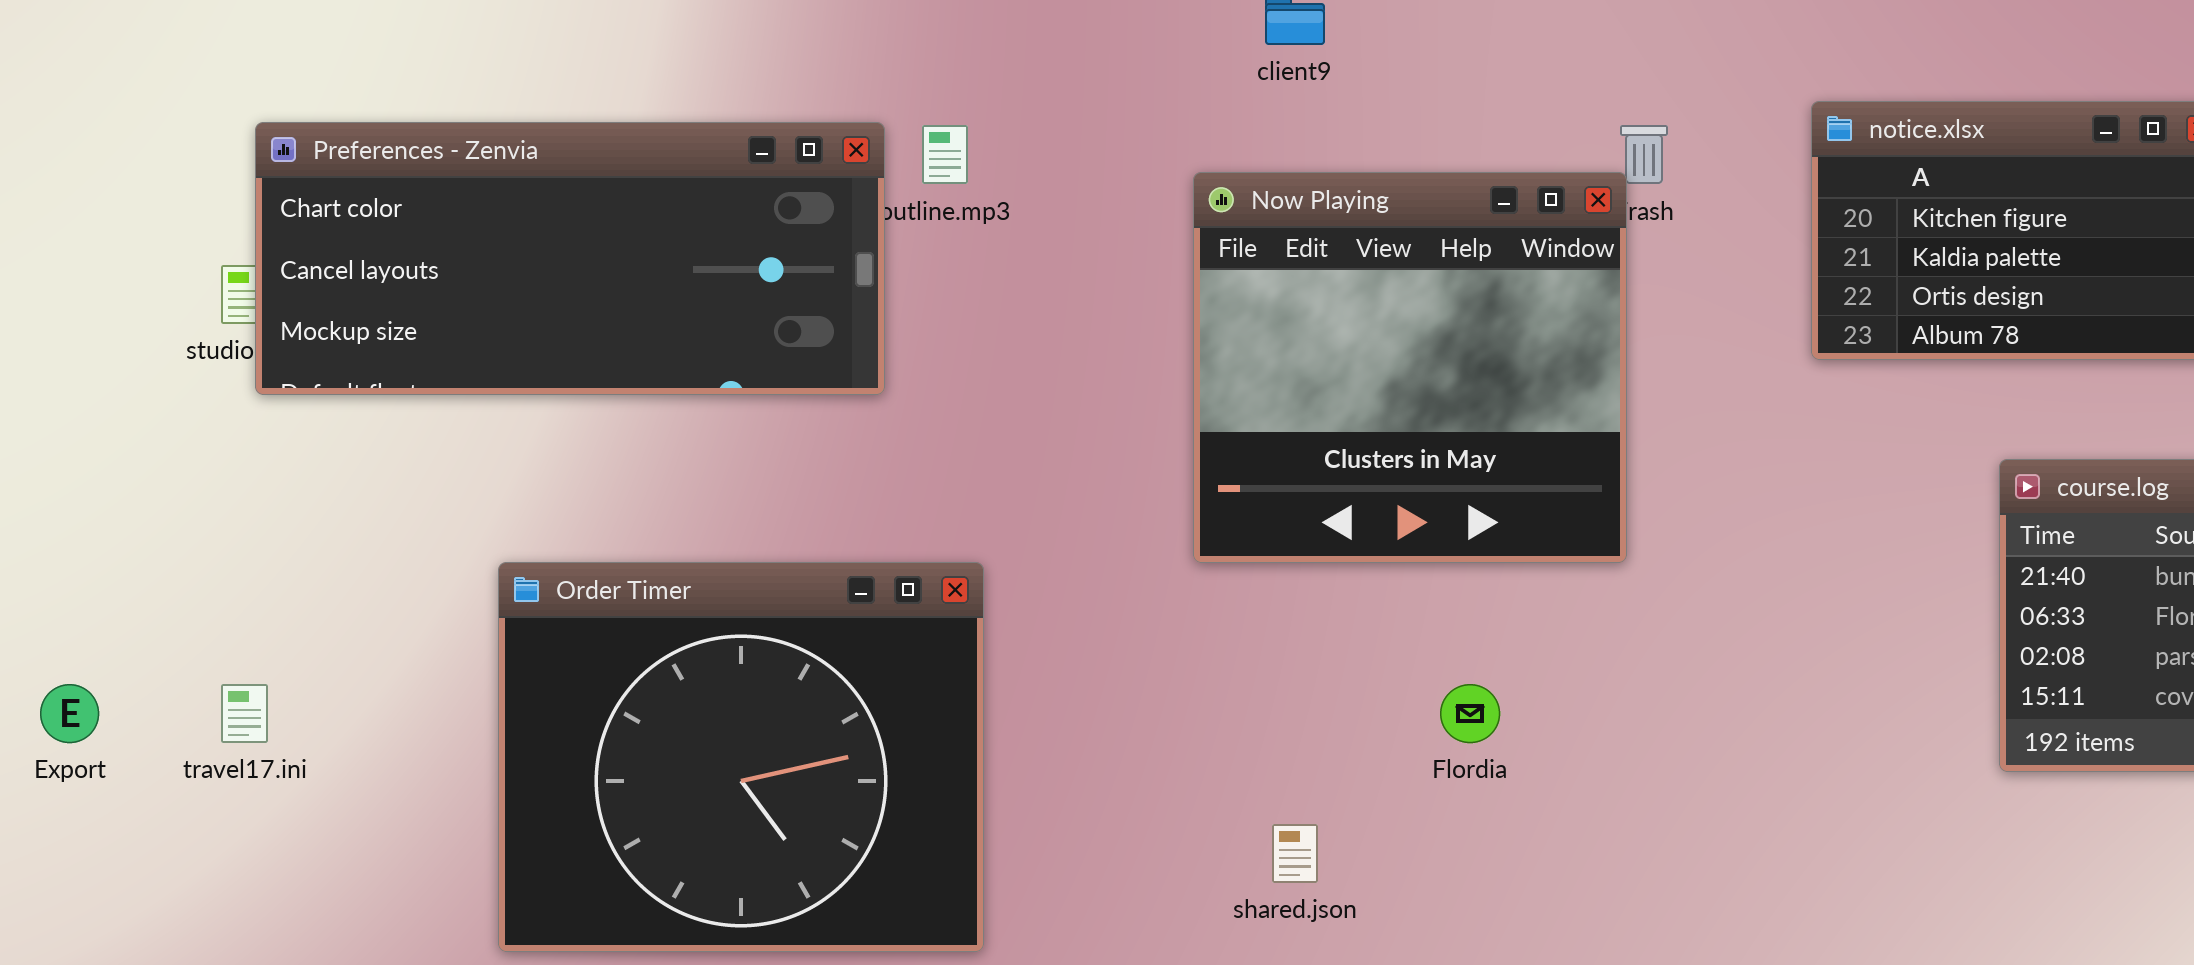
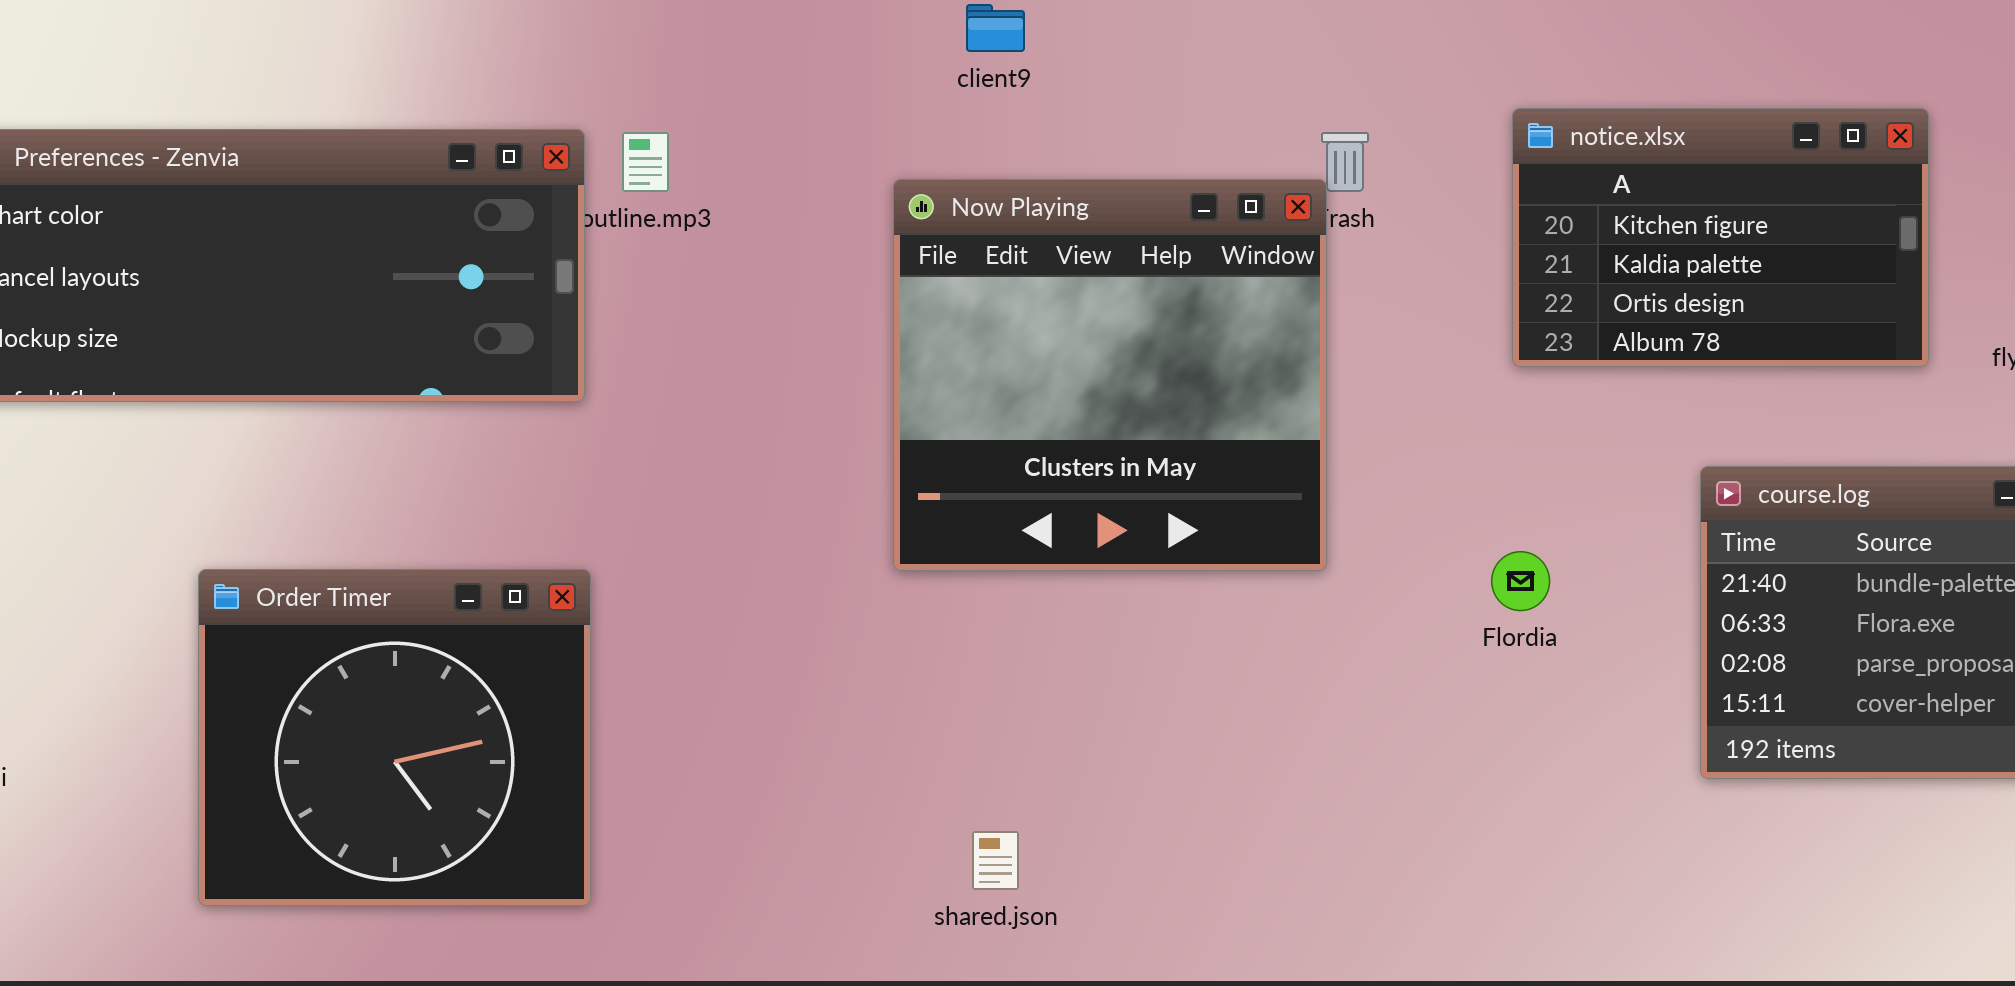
Order Timer: [498,562,984,952] -> [198,569,591,906], resized
Flordia: [1440,684,1500,743] -> [1491,551,1550,611], moved

